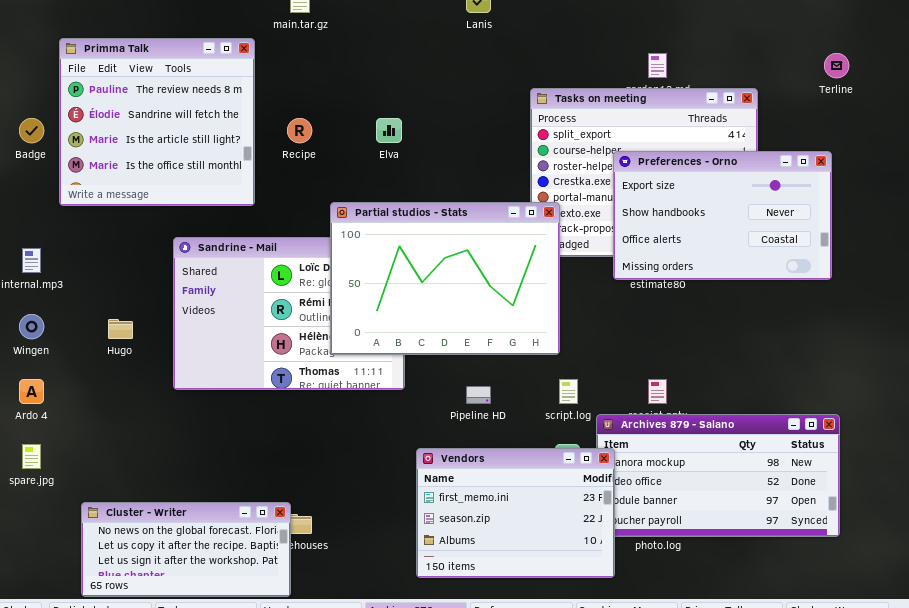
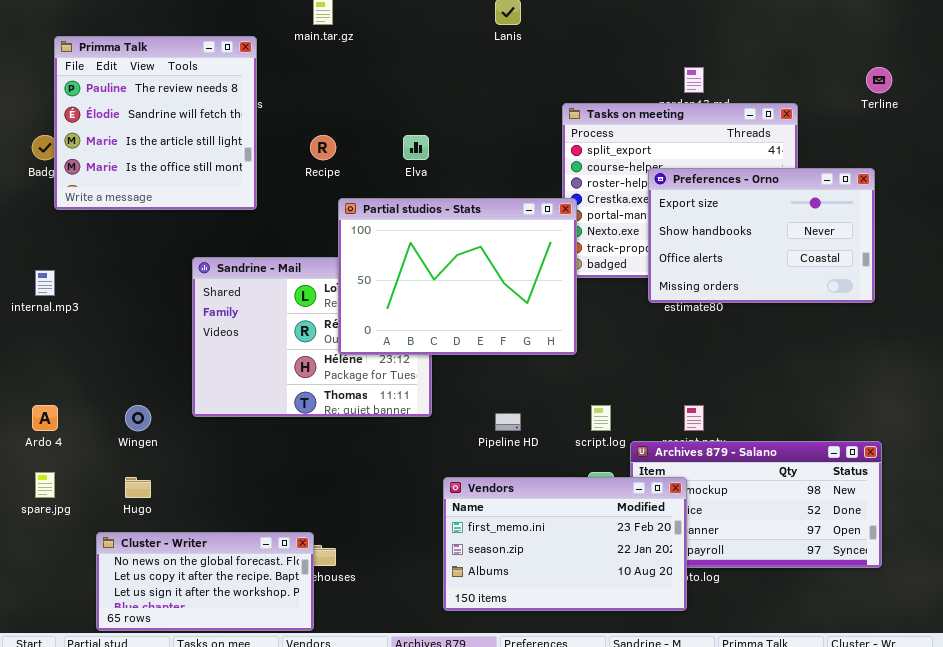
Primma Talk: [59,38,255,206] -> [54,36,257,210], moved
Partial studios - Stats: [330,202,560,355] -> [338,198,577,355], moved
Wingen: [19,314,44,339] -> [125,405,151,431], moved
Hugo: [108,319,133,339] -> [125,477,151,498], moved
Vendors: [416,448,615,578] -> [443,477,687,611], resized

